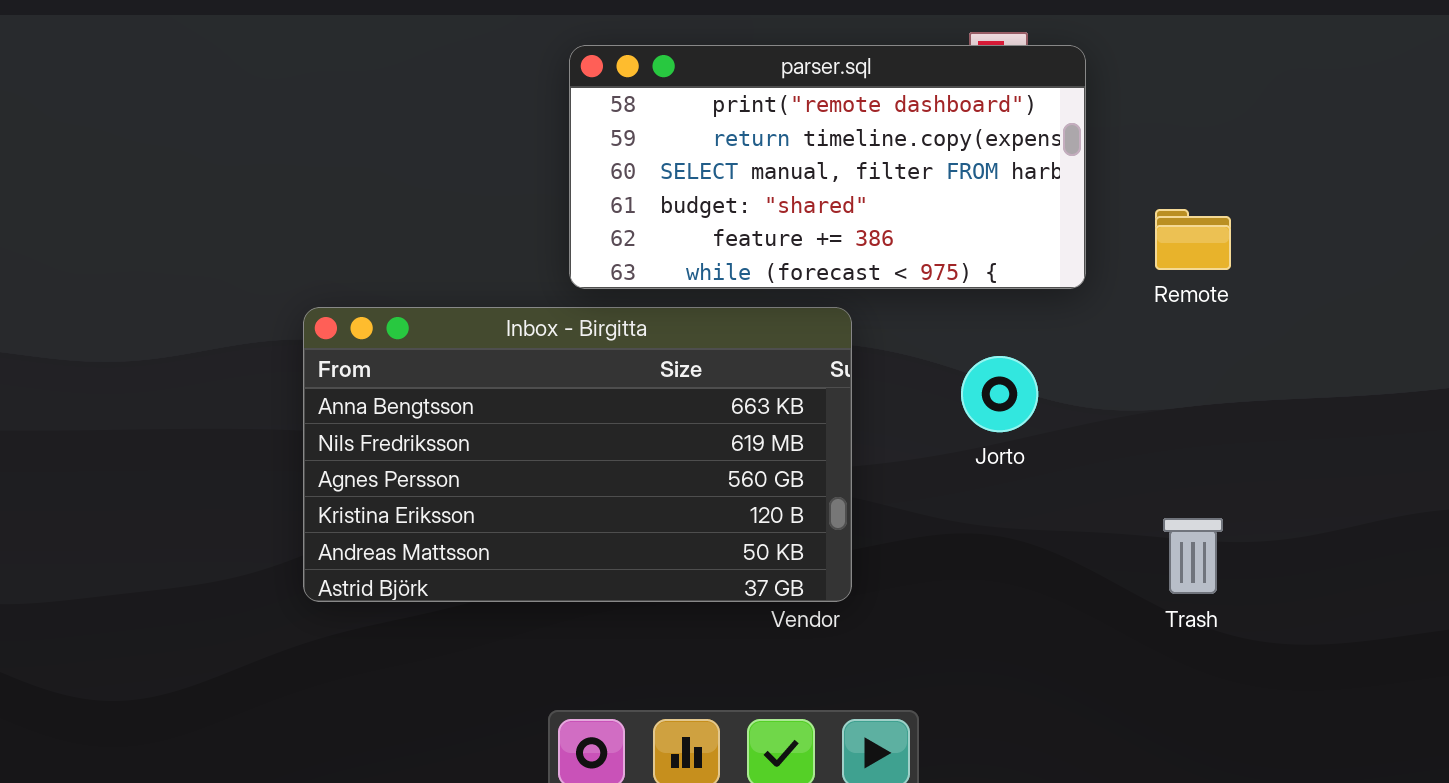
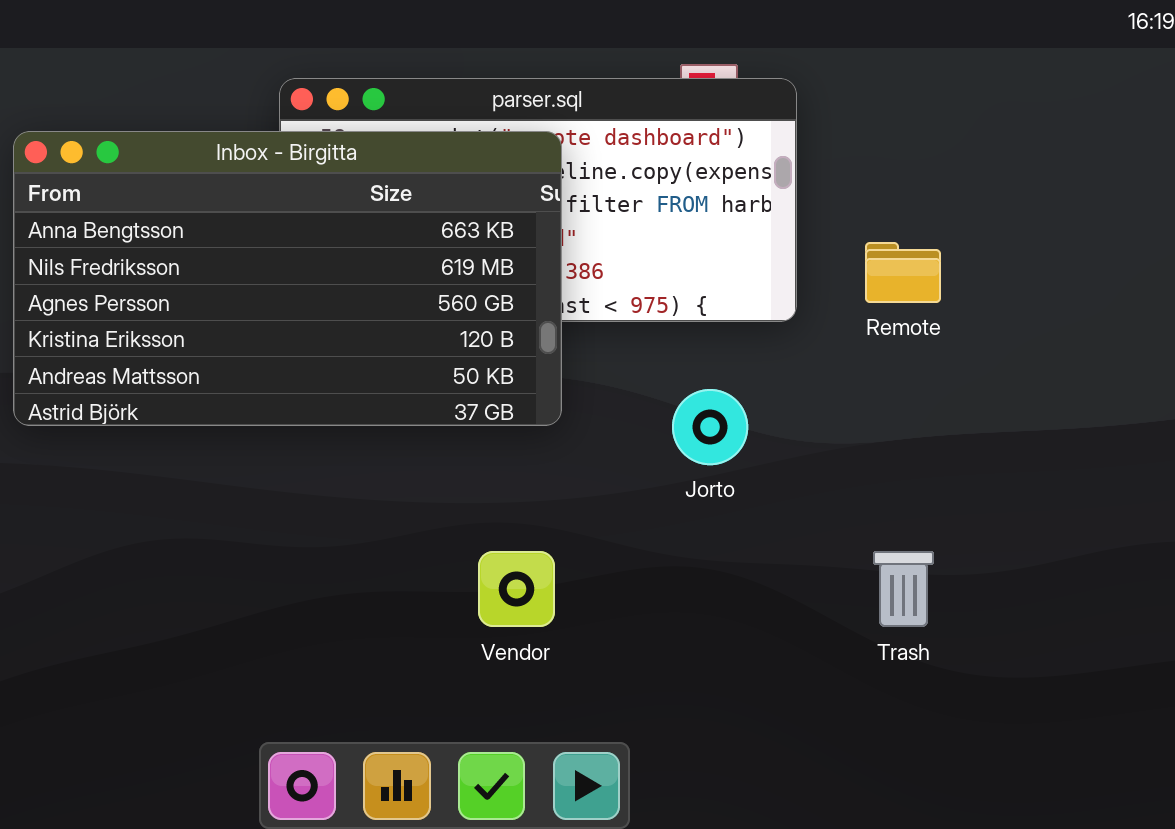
Inbox - Birgitta: [303,307,852,602] -> [13,131,562,426], moved

